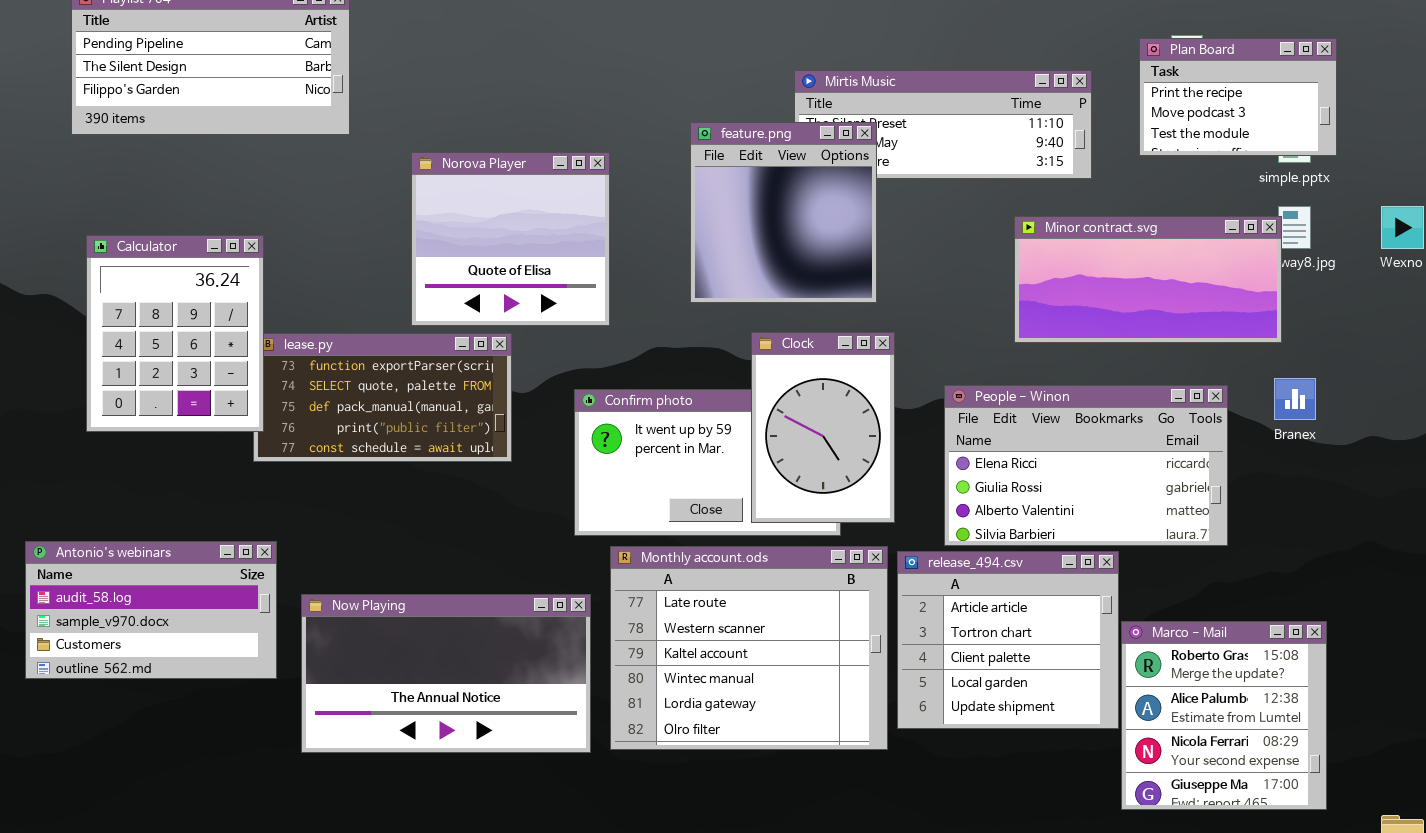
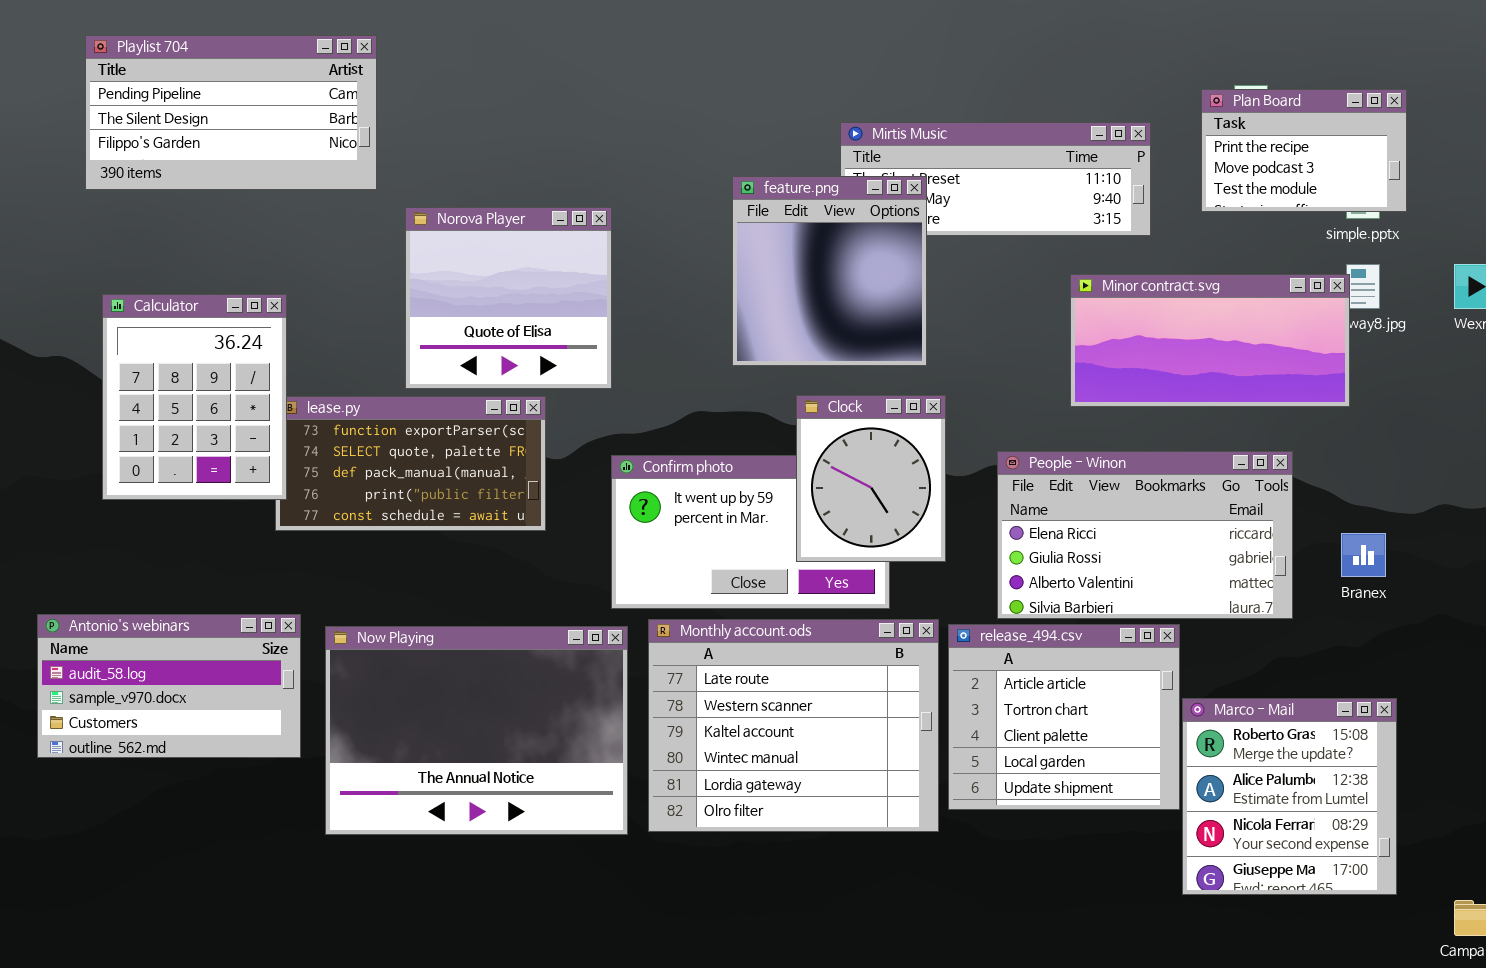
Norova Player: [411,152,610,326] -> [405,207,612,389], moved
Clock: [751,332,895,523] -> [796,395,946,562], resized
Branex: [1274,378,1316,420] -> [1341,533,1386,577], moved
Now Playing: [301,594,591,753] -> [325,626,628,835], resized

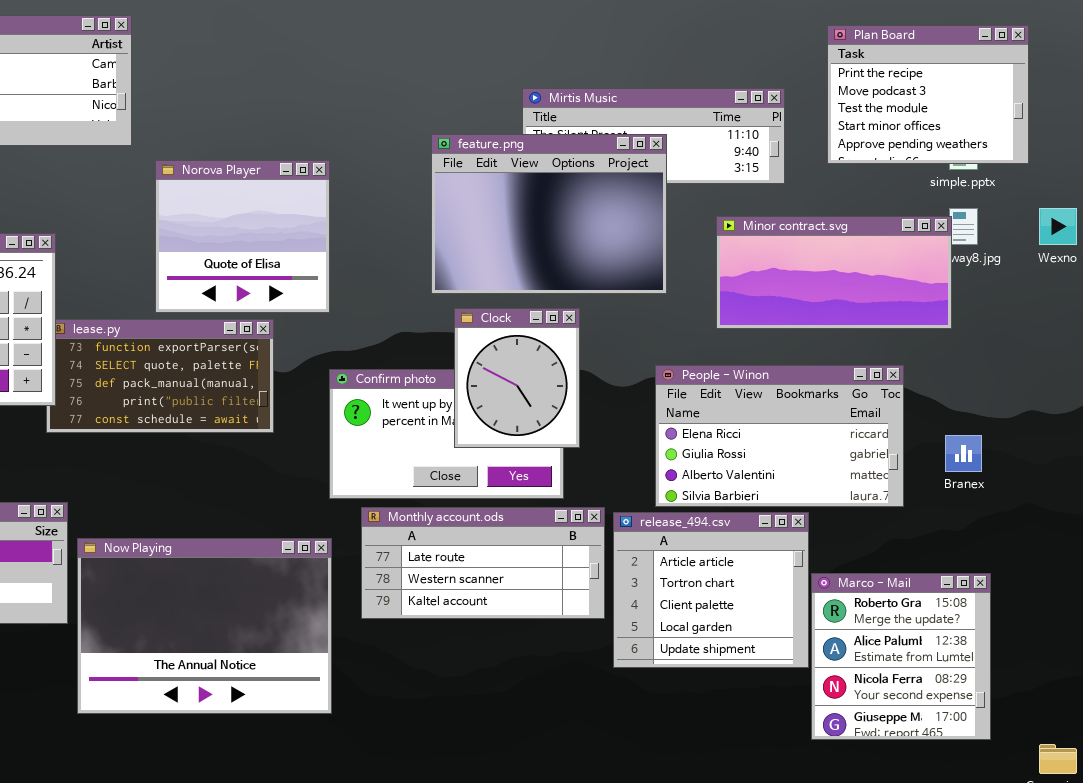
Plan Board: [1201,89,1407,212] -> [827,25,1029,164], resized
feature.png: [732,176,927,366] -> [431,134,667,294], resized
Clock: [796,395,946,562] -> [454,308,580,448], moved
Monthly account.ods: [648,619,939,832] -> [361,507,605,619], resized
Now Playing: [325,626,628,835] -> [77,538,332,714], moved

